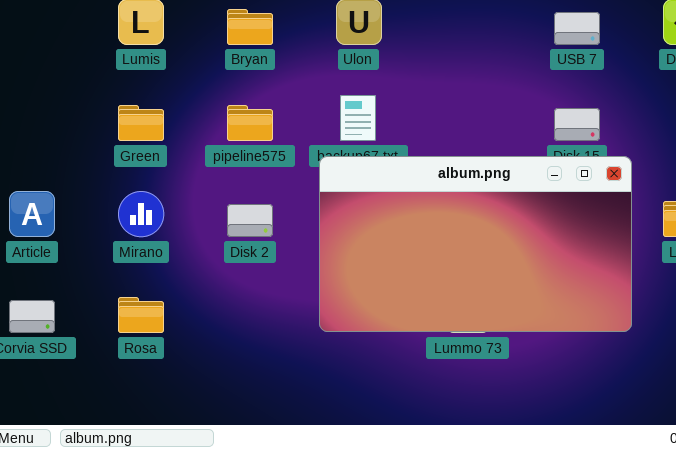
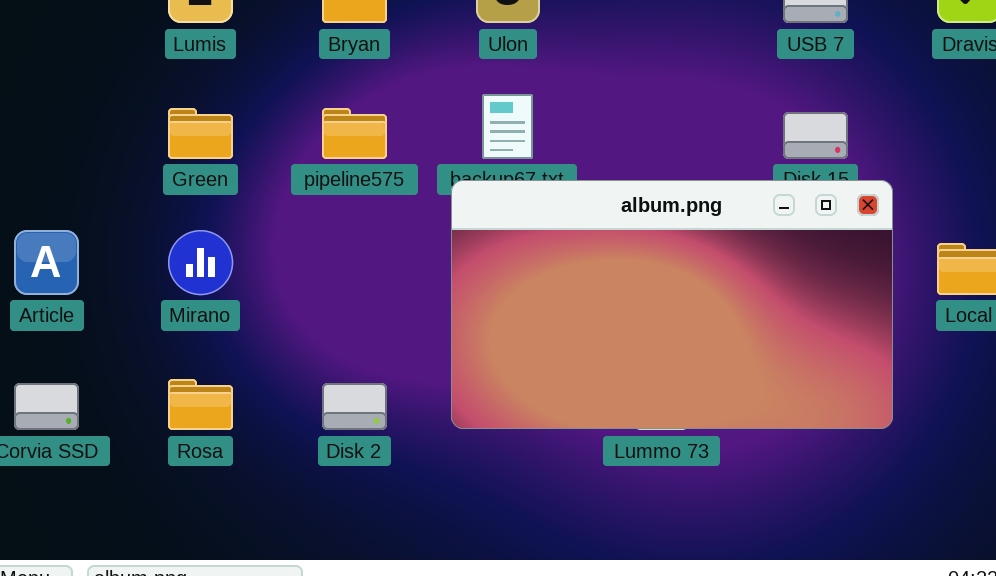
Disk 2: [227,204,273,237] -> [322,383,387,430], moved

